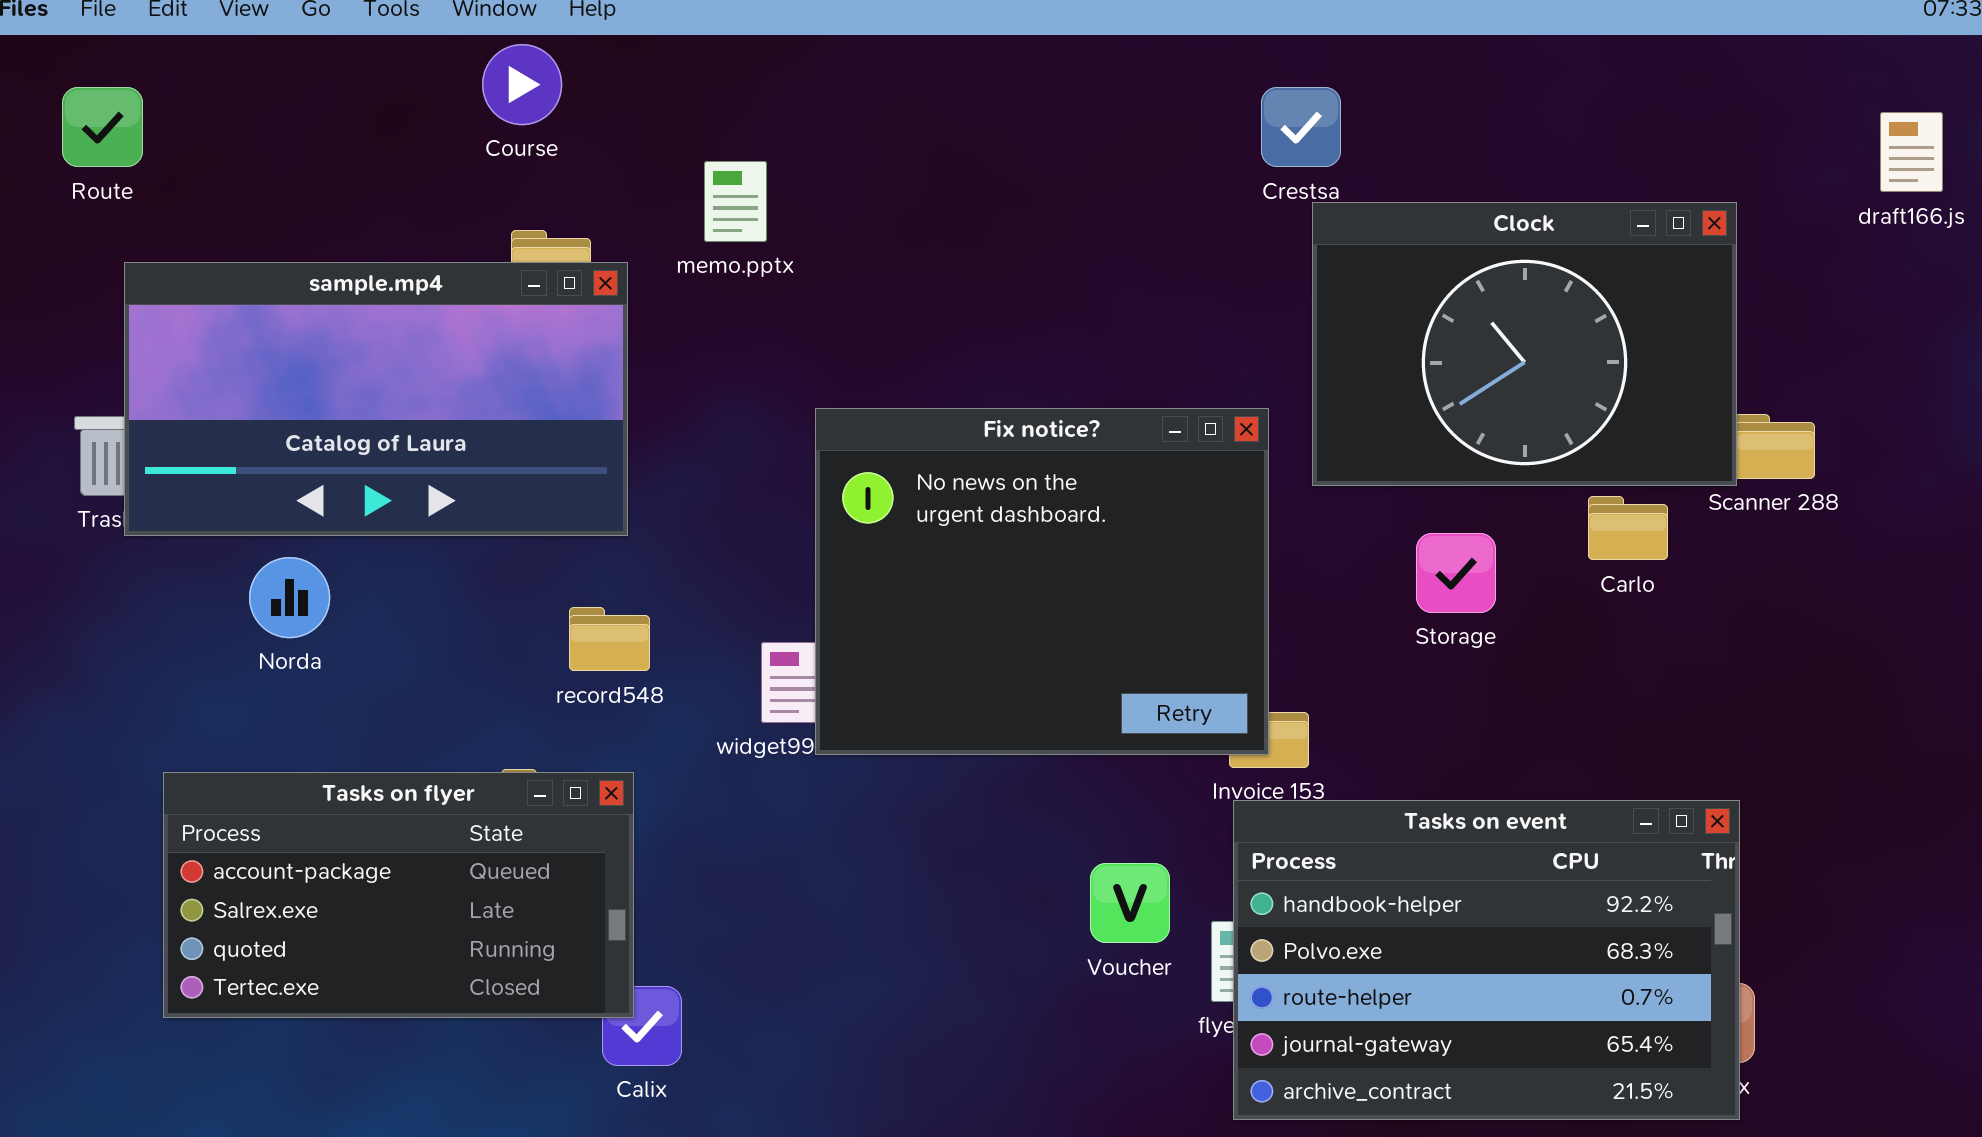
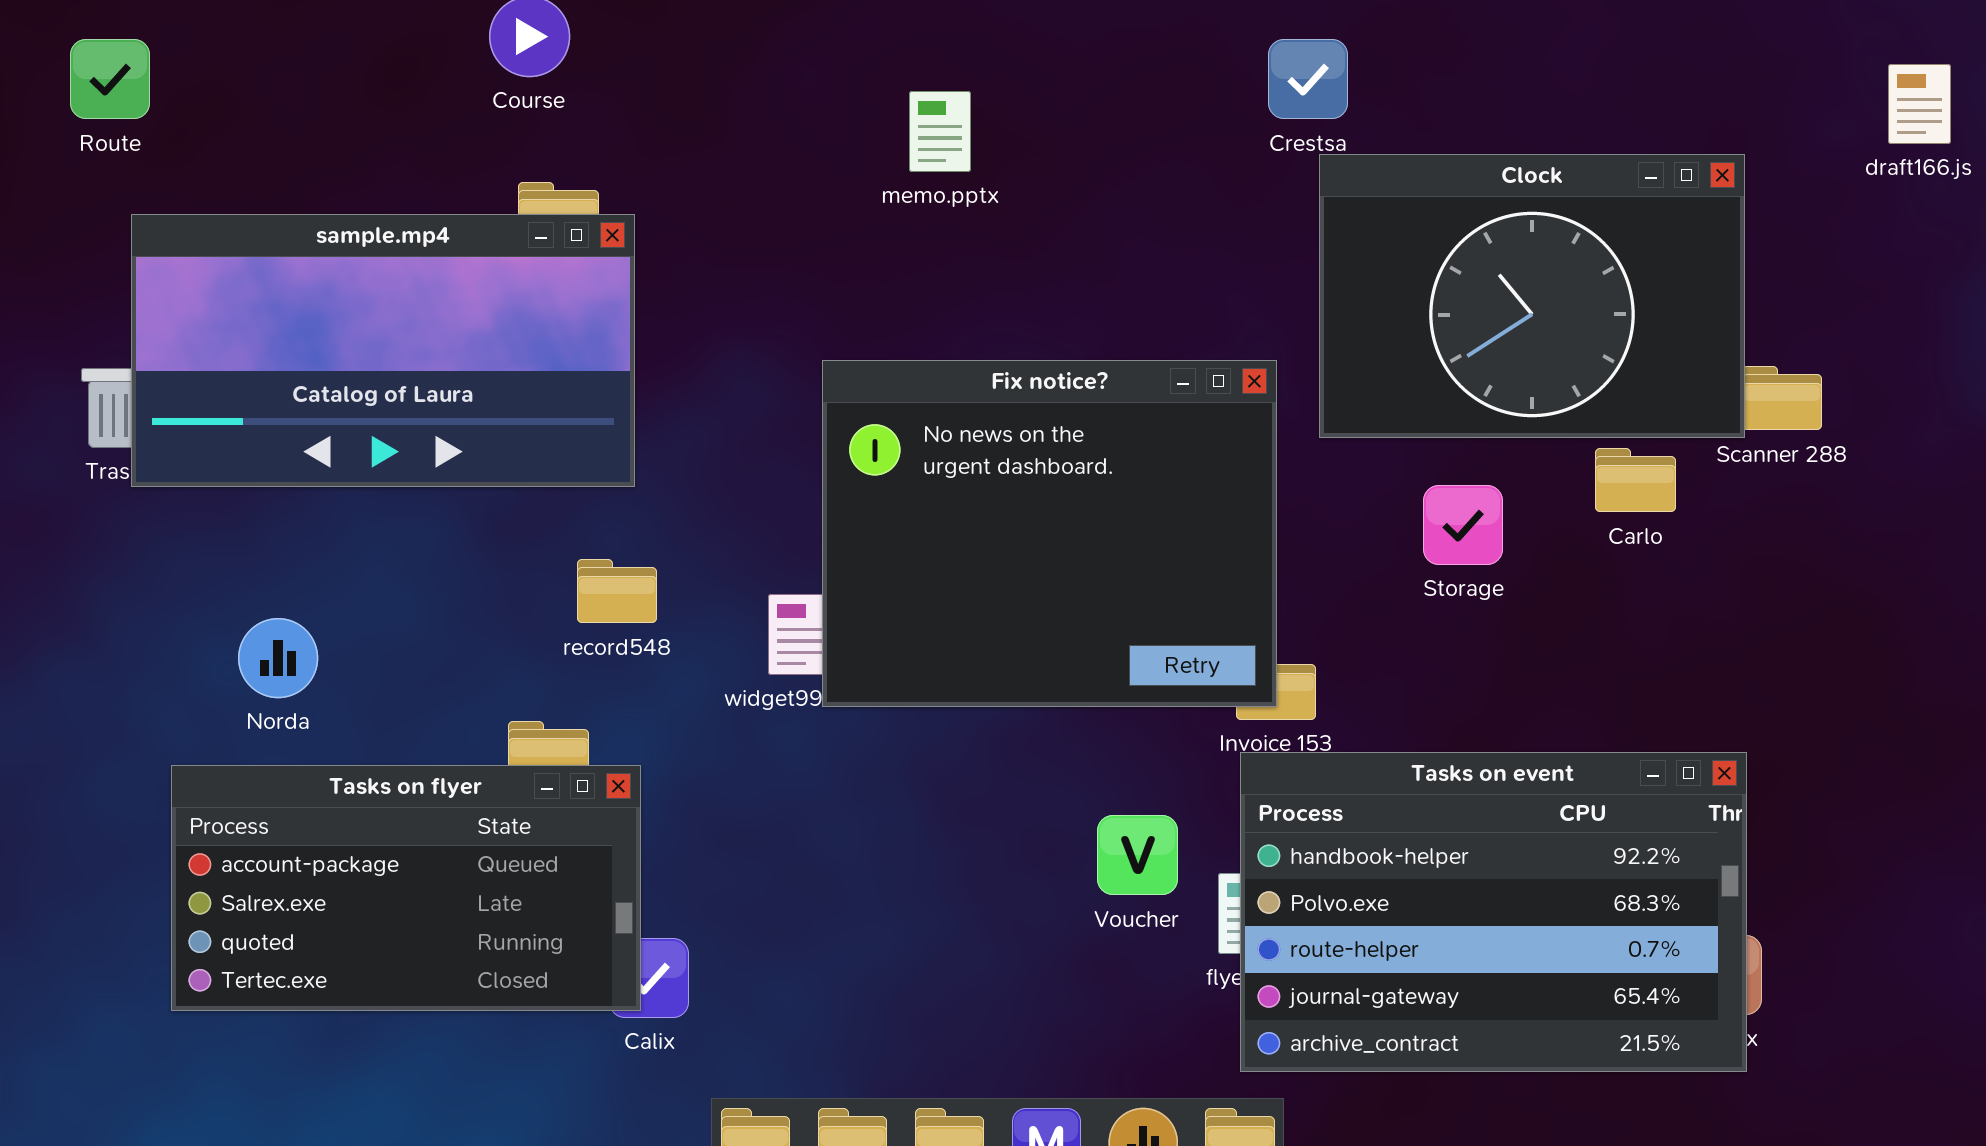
memo.pptx: [704,161,767,242] -> [909,91,971,172], moved
Norda: [249,557,330,638] -> [238,618,318,698], moved
Tasks on flyer: [163,772,634,1018] -> [171,765,641,1011], moved

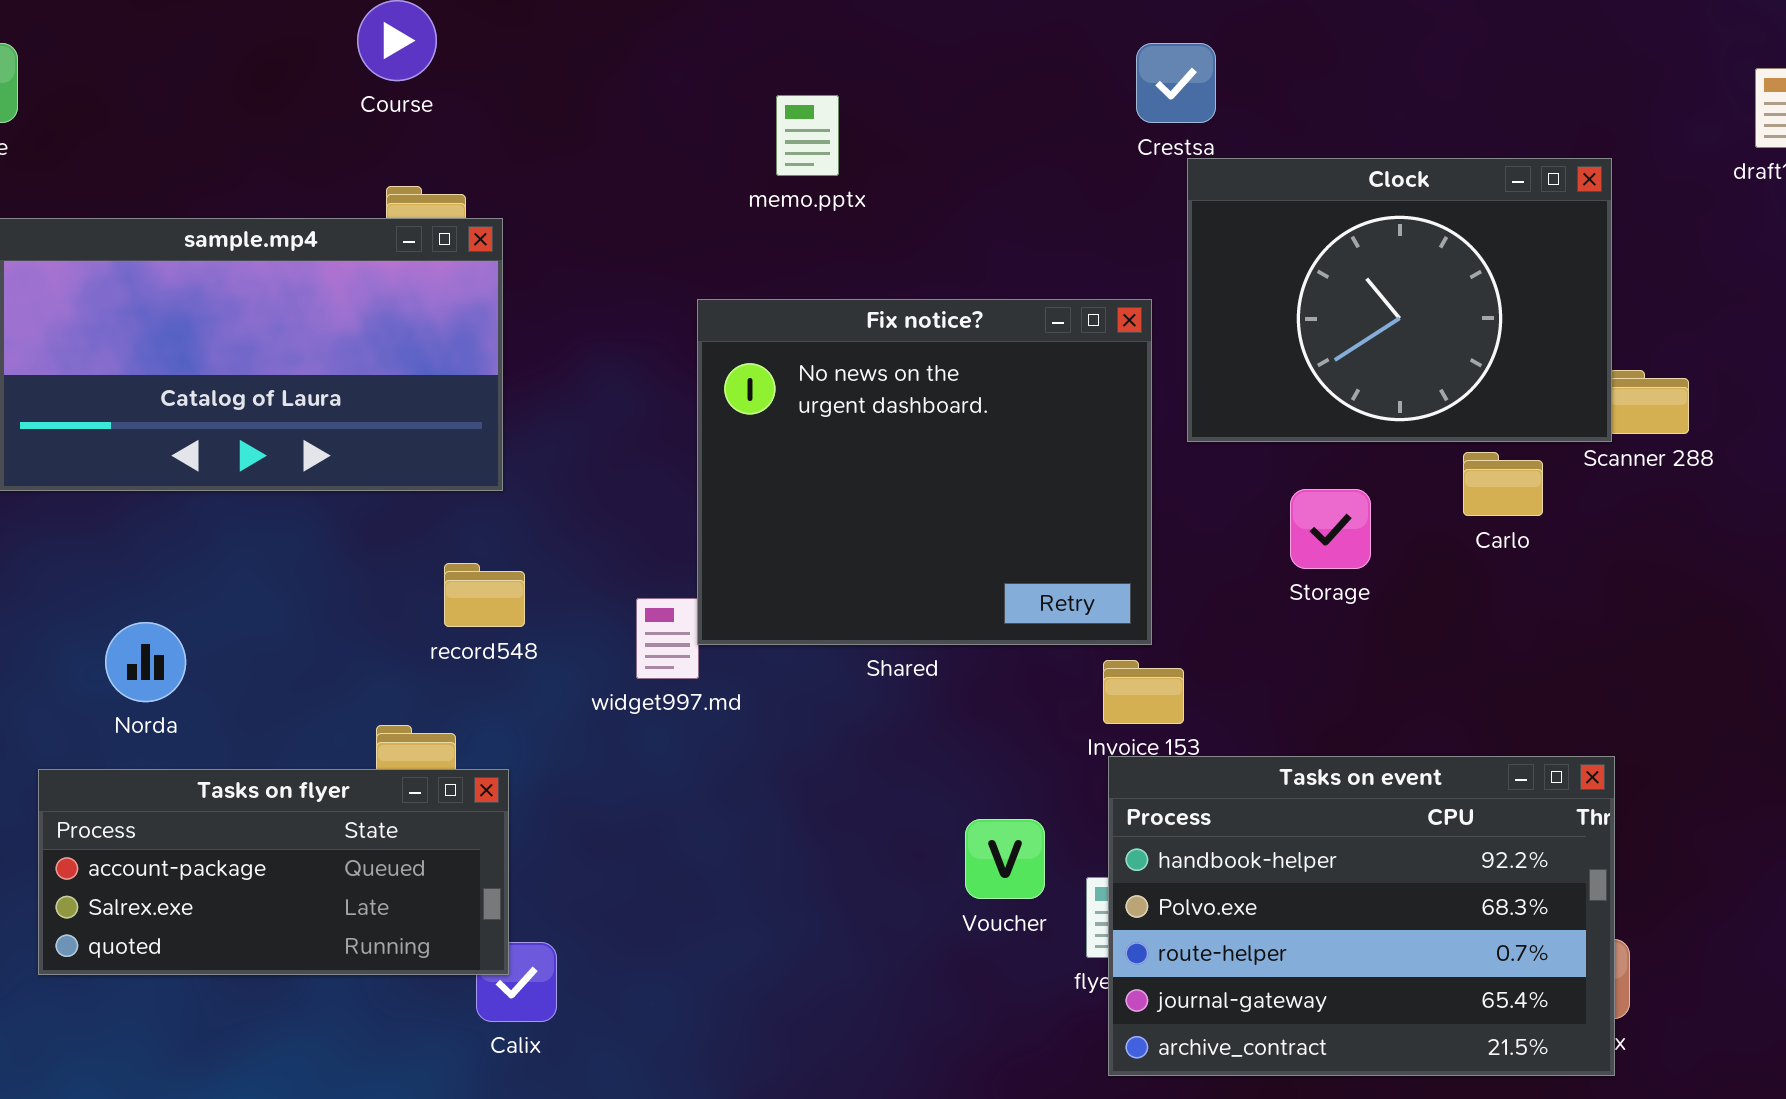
Fix notice?: [822,360,1277,707] -> [697,299,1152,645], moved
Tasks on flyer: [171,765,641,1011] -> [38,769,509,975], resized

